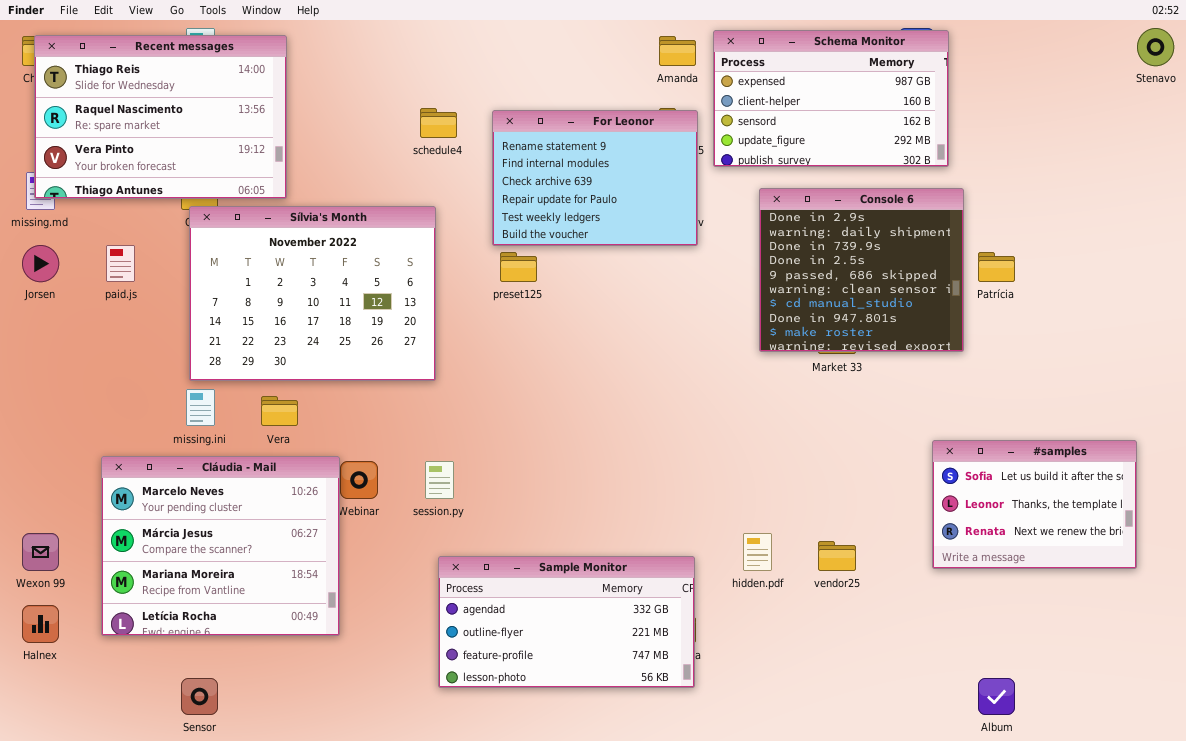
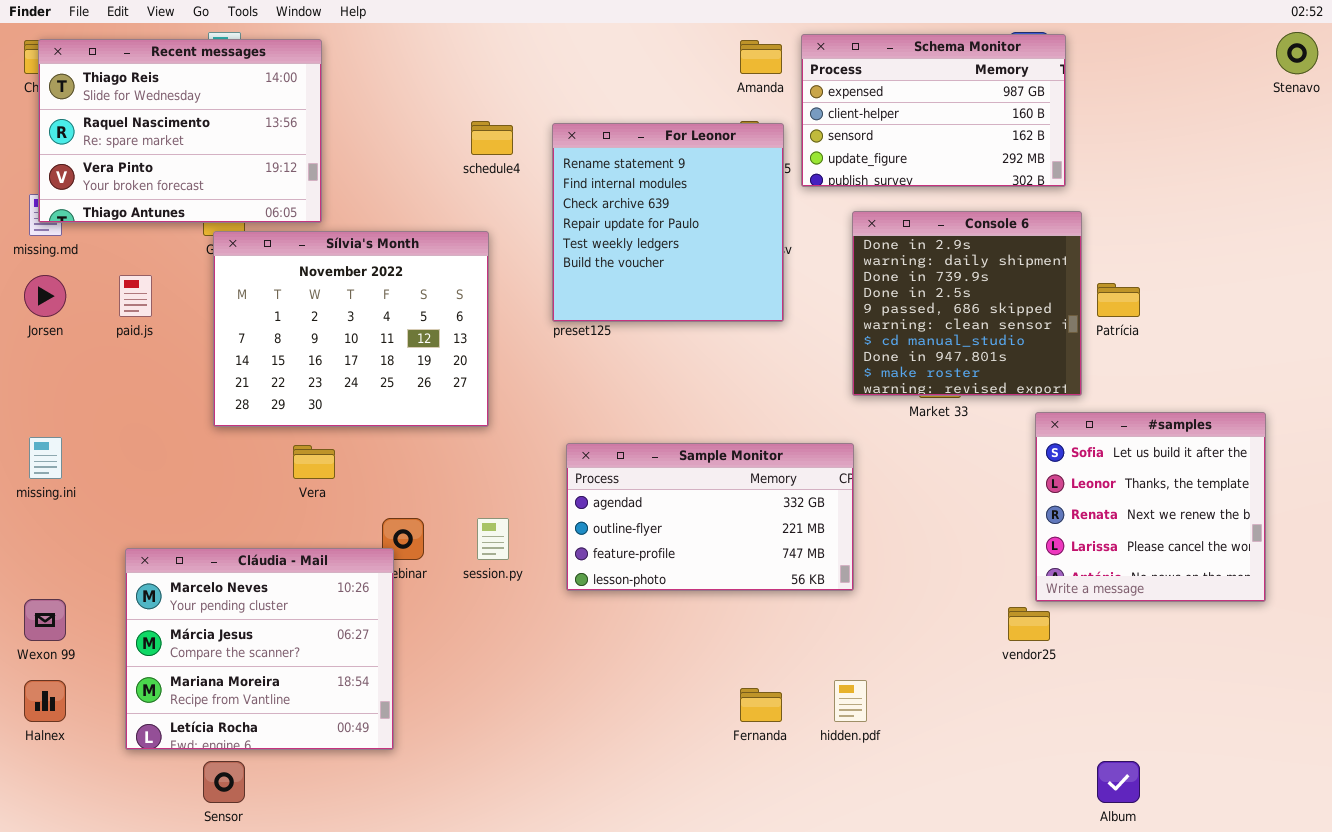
For Leonor: [492,110,698,246] -> [552,123,784,322], resized
missing.ini: [186,389,215,426] -> [29,437,62,479], moved
#samples: [932,440,1137,569] -> [1035,412,1266,602], moved, resized
Cláudia - Mail: [101,456,340,636] -> [125,548,394,750], moved
hidden.pdf: [743,533,772,571] -> [834,680,867,722], moved
vendor25: [818,541,856,571] -> [1008,607,1050,641], moved
Sample Monitor: [438,556,695,688] -> [566,443,854,591], moved

